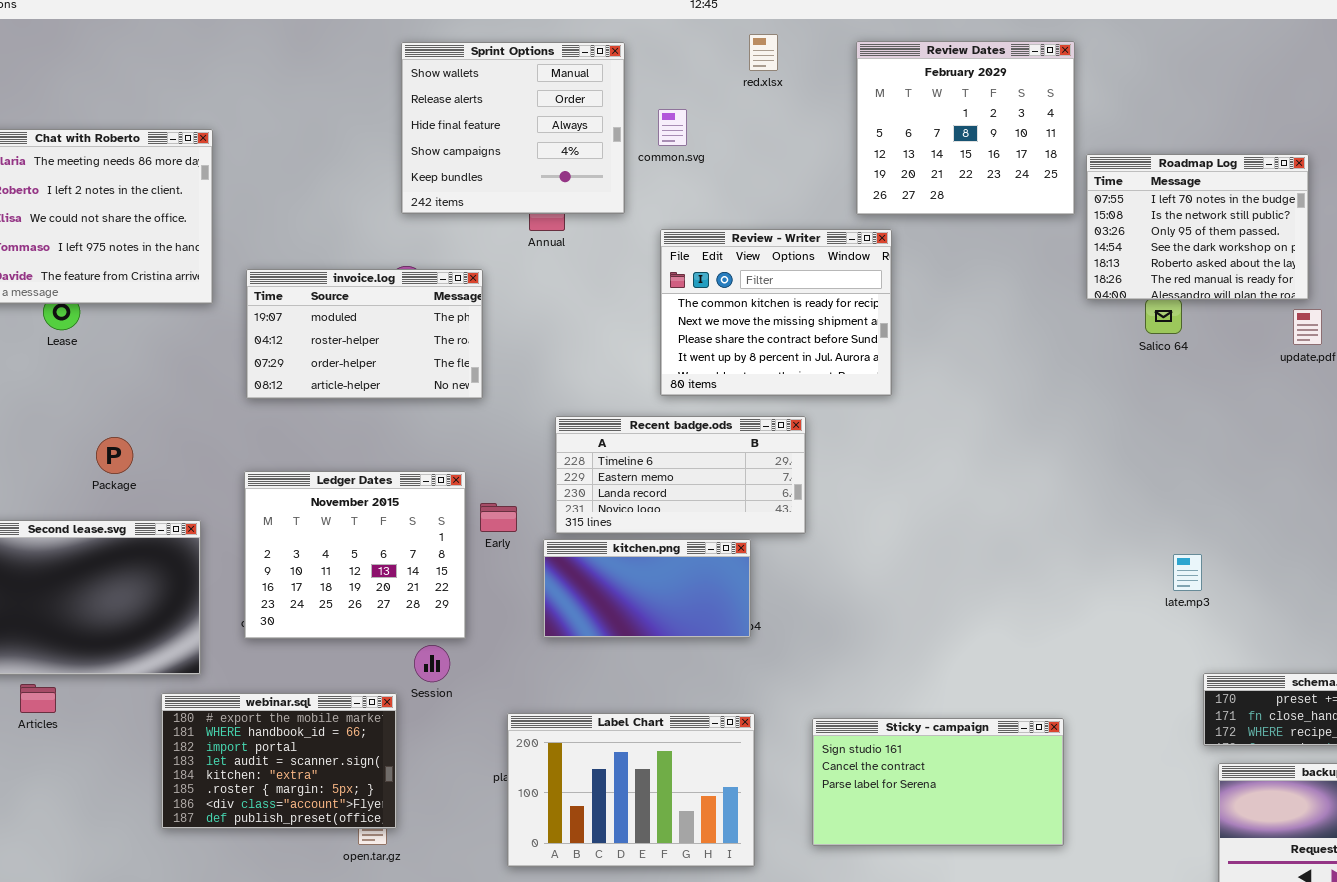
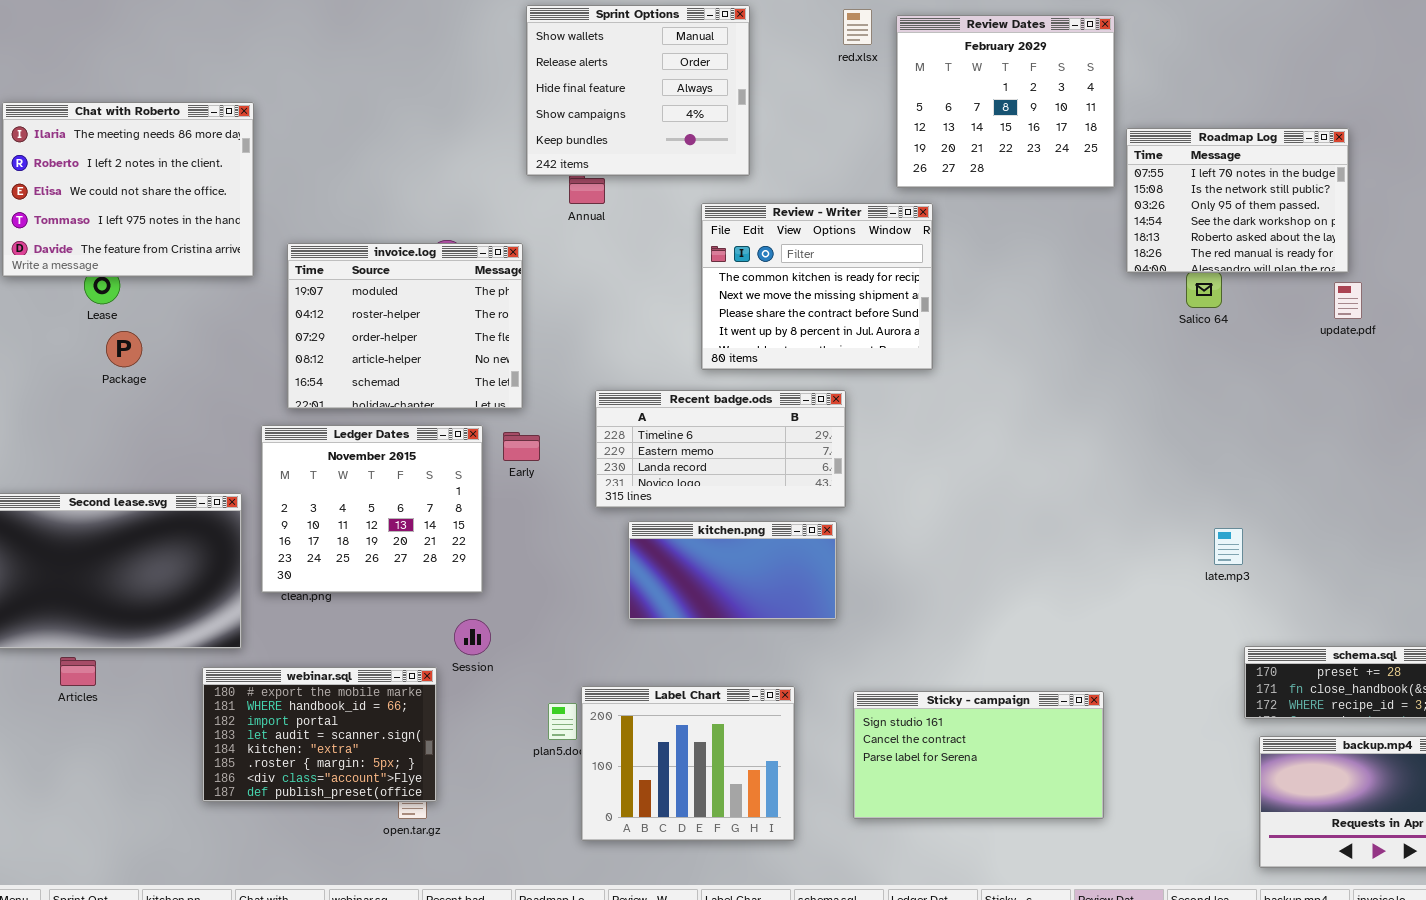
red.xlsx: [749,34,778,71] -> [843,9,872,45], moved
Sprint Options: [401,42,625,214] -> [526,5,750,176], moved
invoice.log: [246,269,483,399] -> [287,243,523,409], resized
Package: [96,437,133,474] -> [106,331,142,367], moved
Ledger Dates: [244,471,466,639] -> [261,425,483,593], moved
Early: [480,503,517,532] -> [503,432,540,461], moved
kitchen.png: [543,539,751,638] -> [628,521,837,620], moved
Label Chart: [507,713,755,867] -> [581,686,795,841], resized

